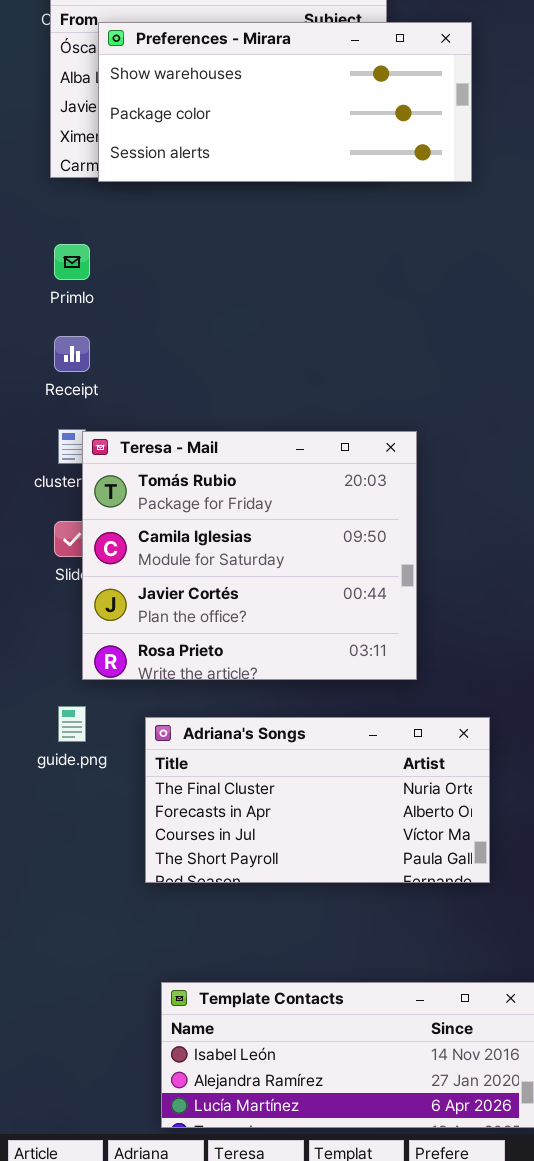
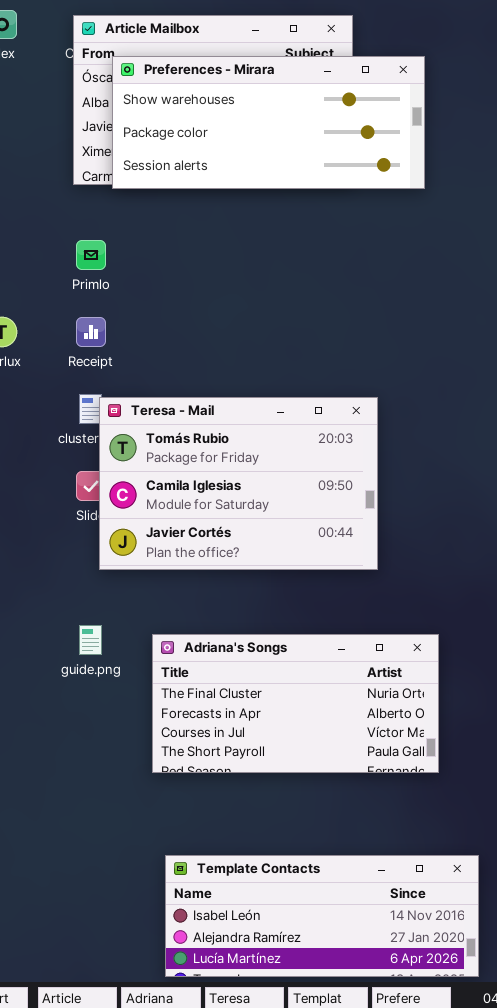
Teresa - Mail: [82,431,417,680] -> [99,397,378,570], resized

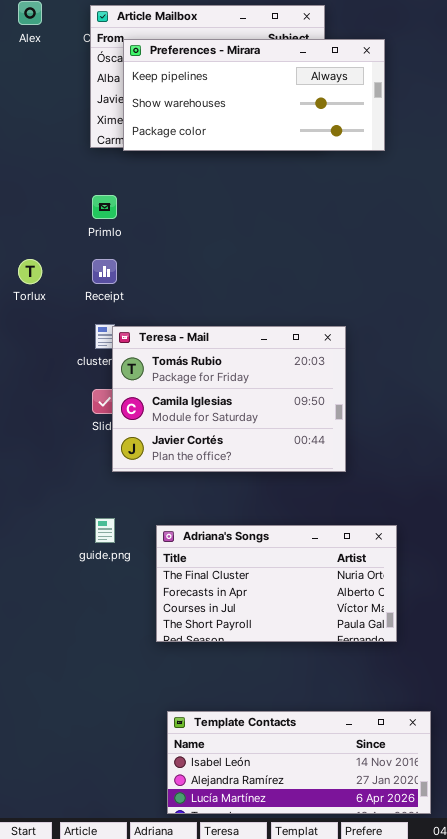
Preferences - Mirara: [112,56,425,189] -> [123,39,385,151], scrolled up 1 row

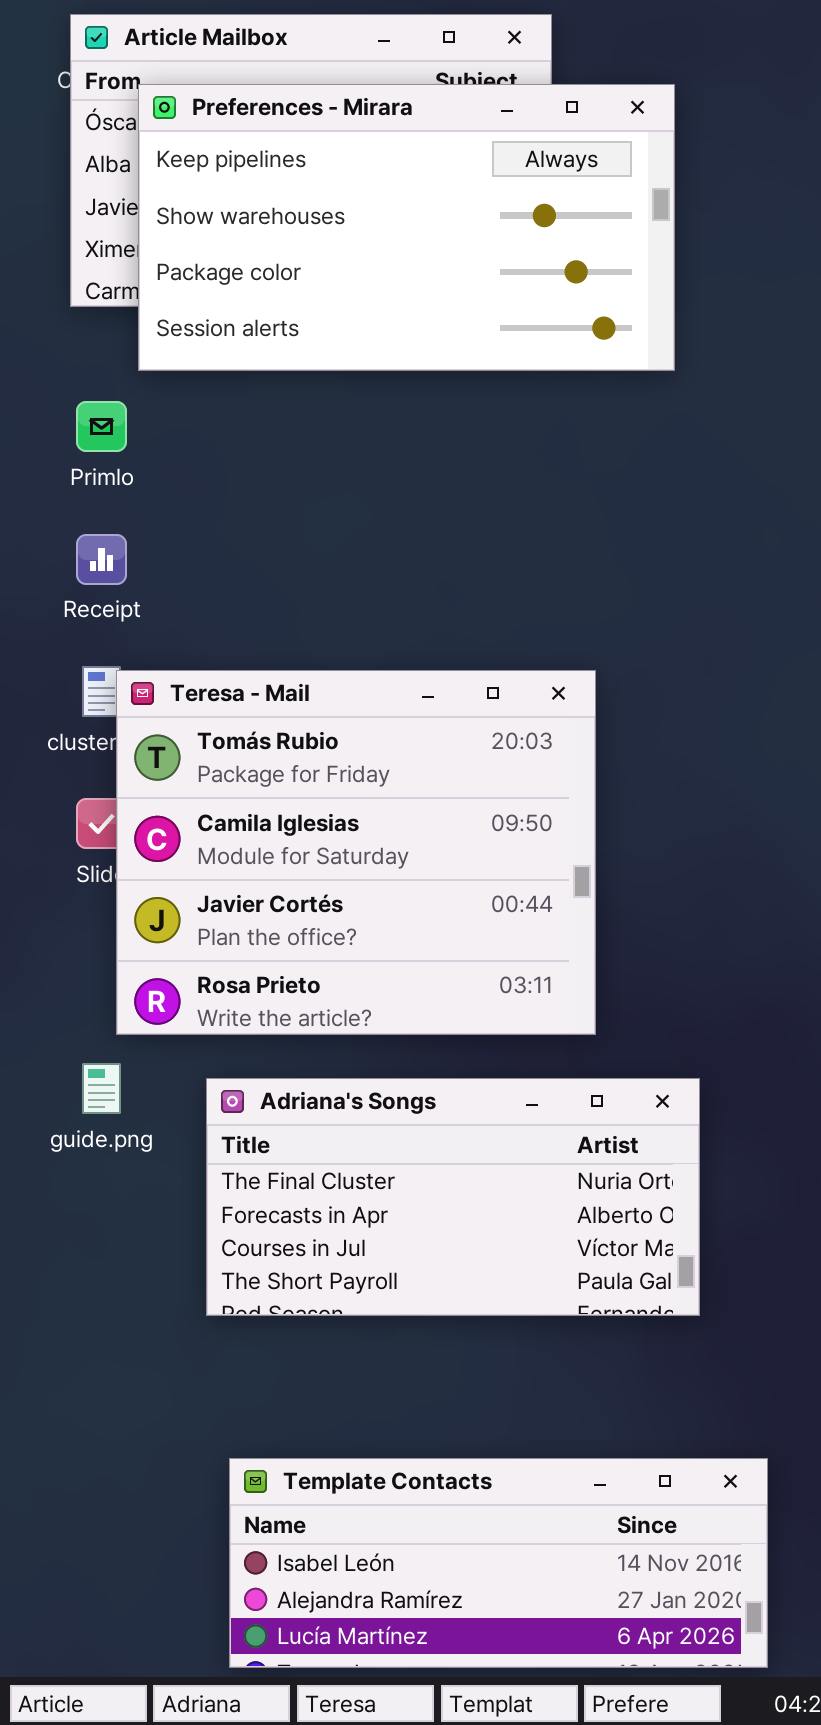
Preferences - Mirara: [123,39,385,151] -> [138,84,675,371], resized
Teresa - Mail: [112,326,346,472] -> [116,670,596,1035], resized

